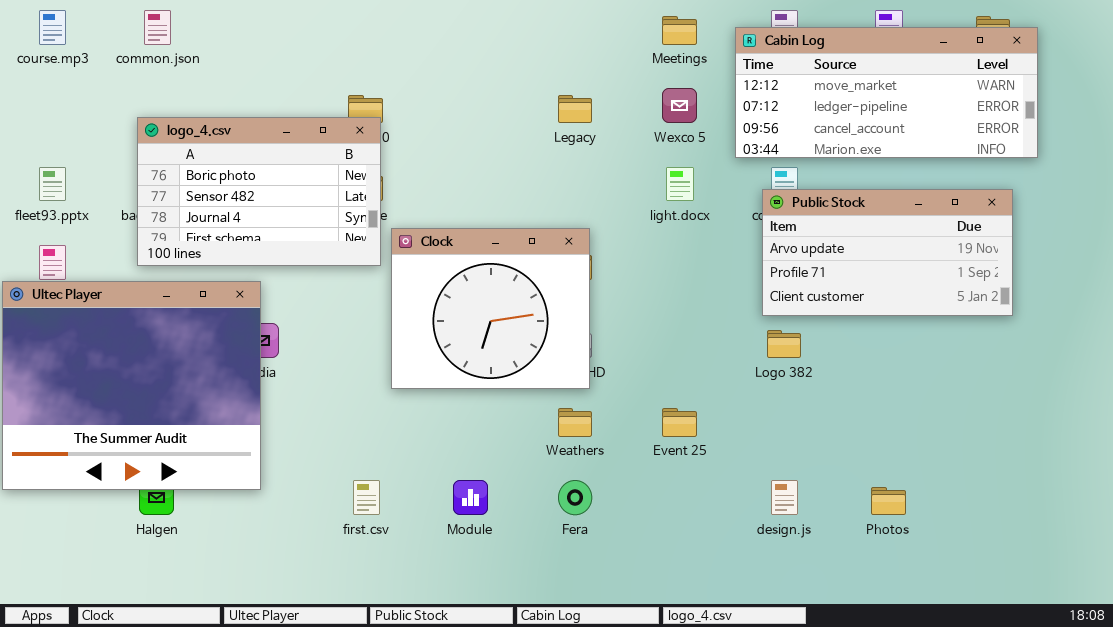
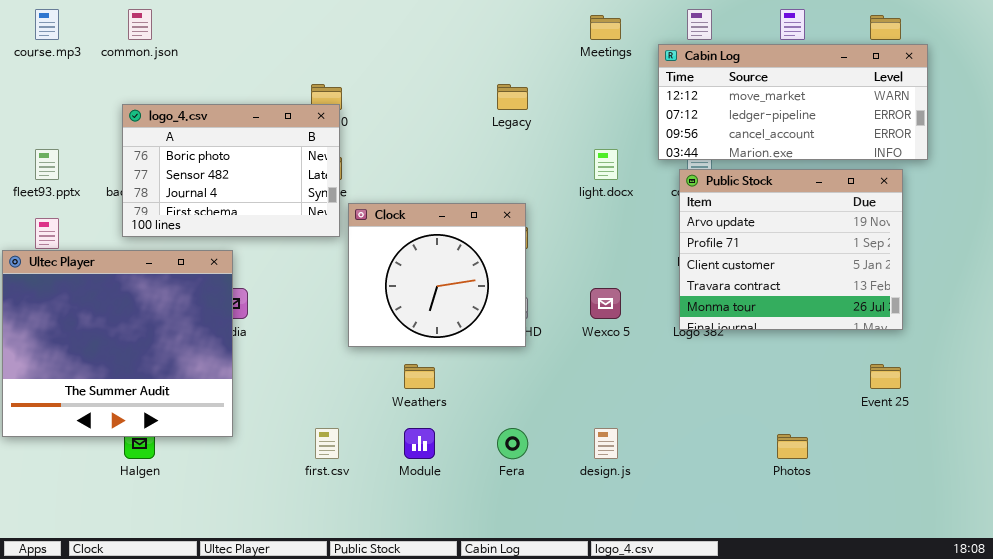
Cabin Log: [735,27,1038,158] -> [658,44,928,160], moved
Wexco 5: [662,88,697,123] -> [590,288,621,319], moved
Public Stock: [762,189,1013,316] -> [679,169,903,330], resized
Weathers: [558,408,592,437] -> [404,364,435,389], moved
Event 25: [662,408,697,437] -> [870,364,901,389], moved
design.js: [771,480,798,515] -> [594,428,618,459], moved

